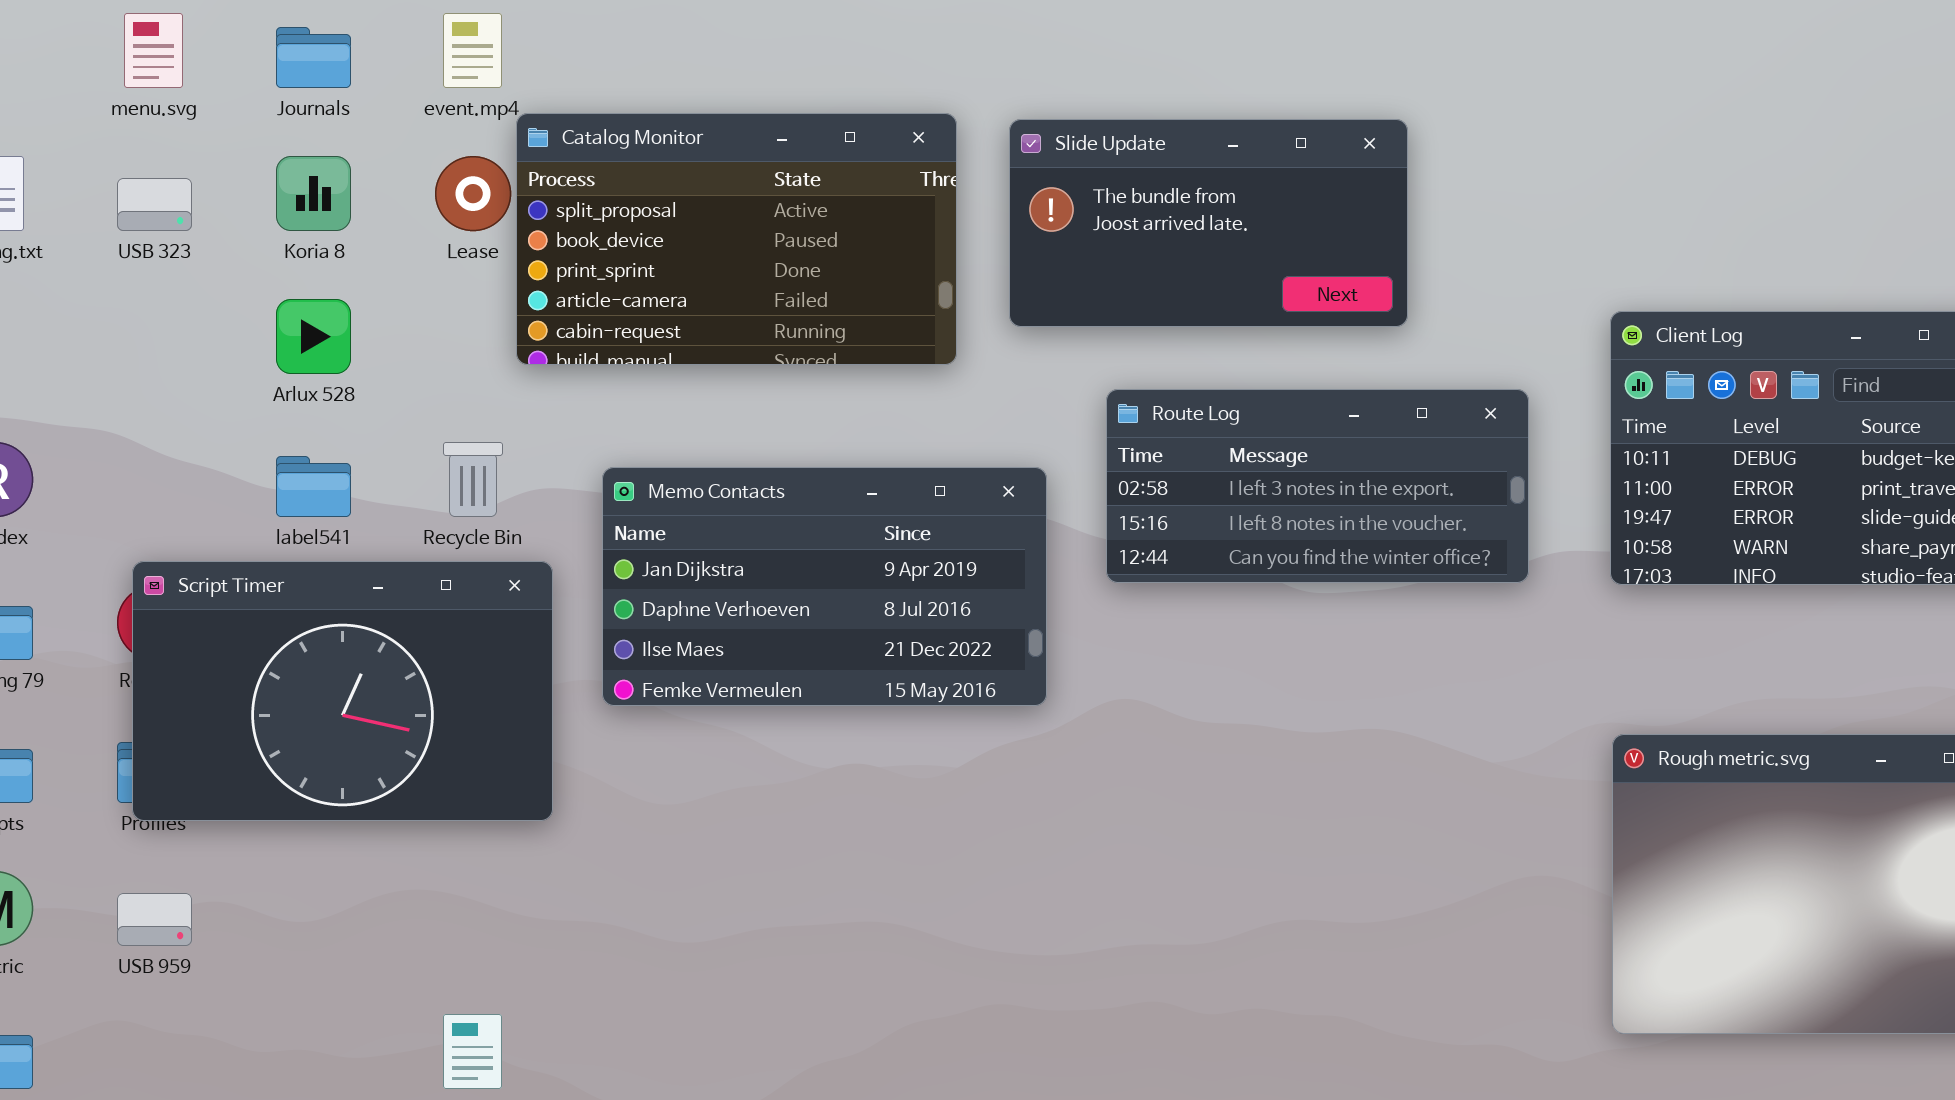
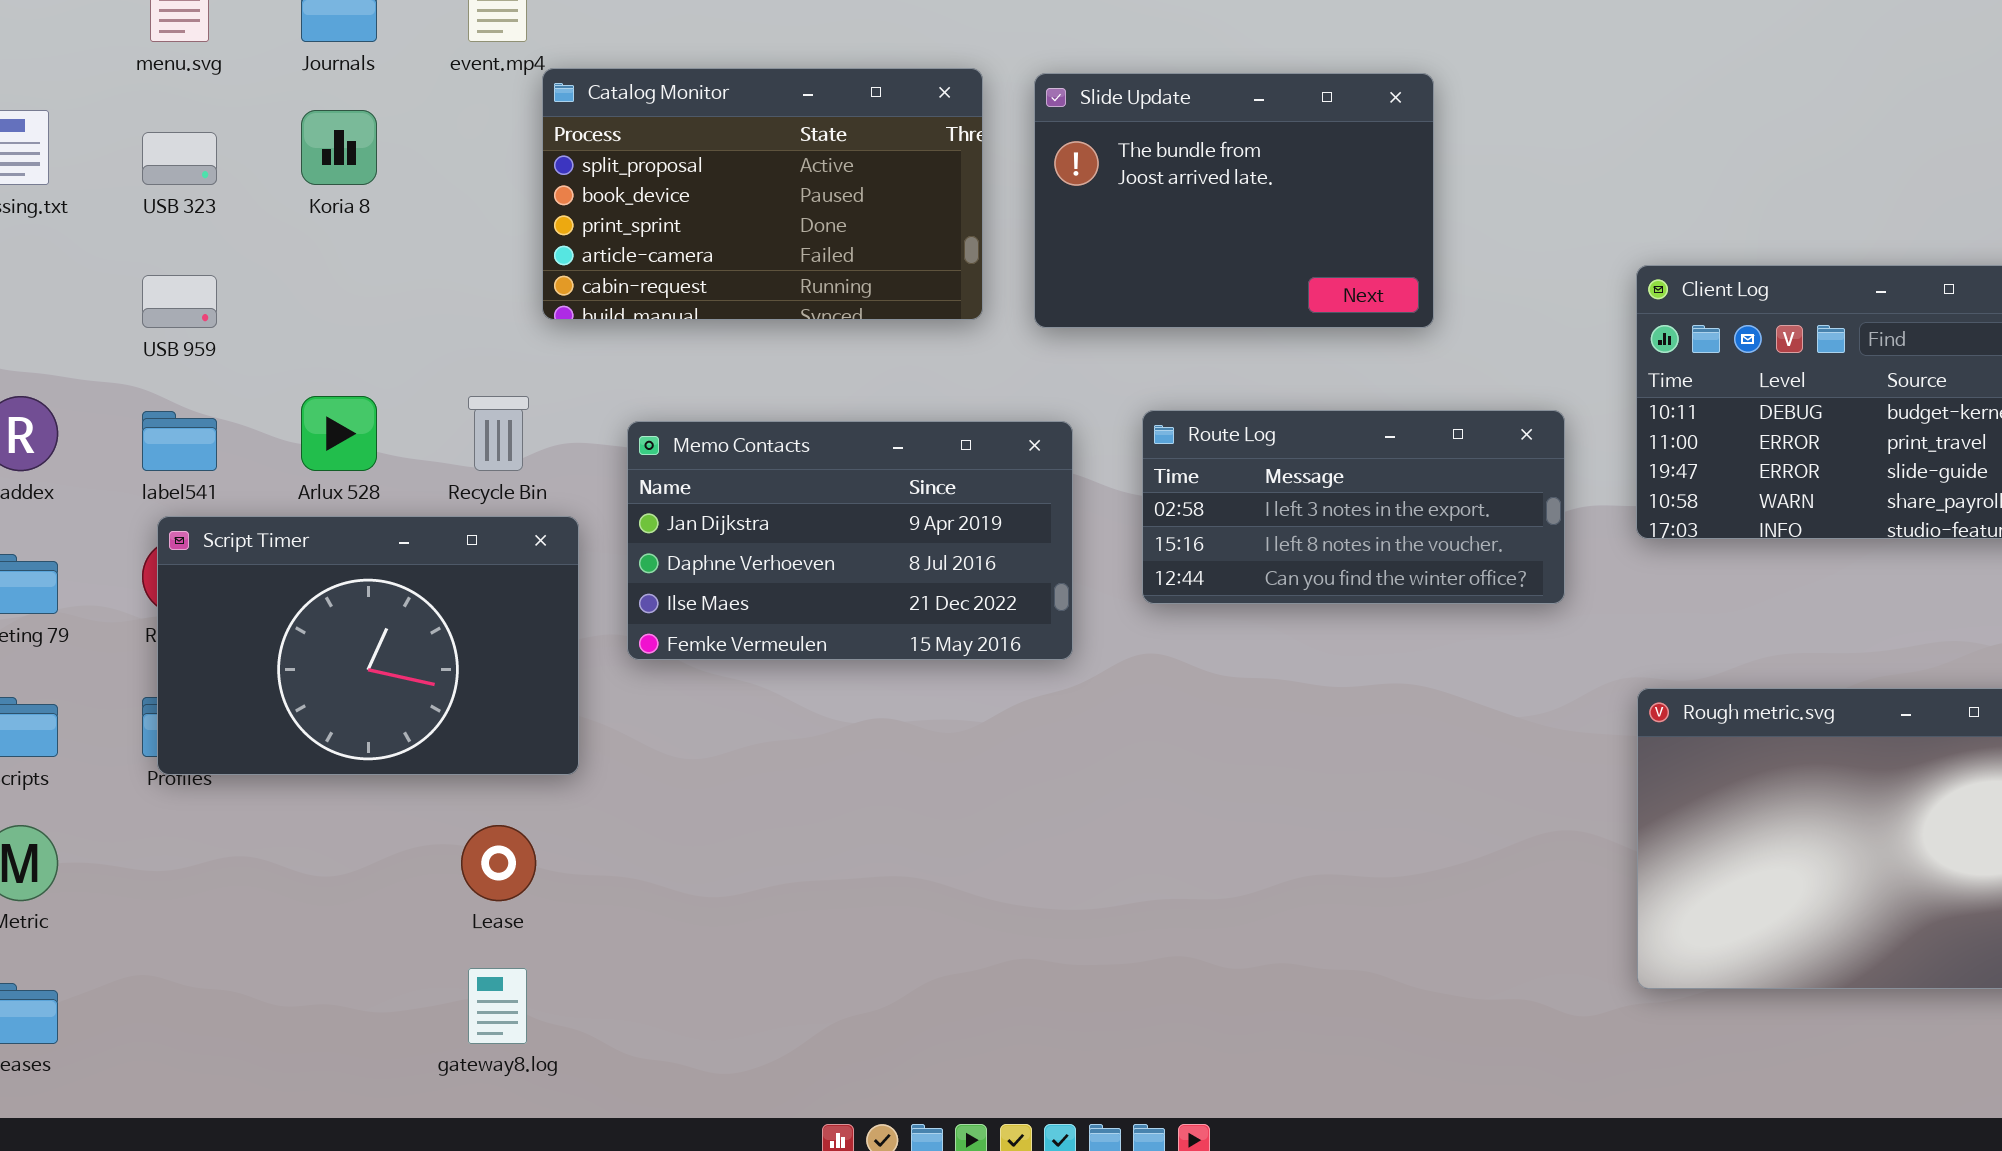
Slide Update: [1009,119,1408,327] -> [1034,73,1434,328], resized
Lease: [435,156,511,231] -> [461,825,536,901], moved
Arlux 528: [276,299,351,374] -> [301,396,377,471], moved
Route Log: [1106,389,1529,583] -> [1142,410,1565,604], moved
label541: [276,456,351,517] -> [142,411,217,471], moved
USB 959: [117,893,192,946] -> [142,275,217,328], moved

